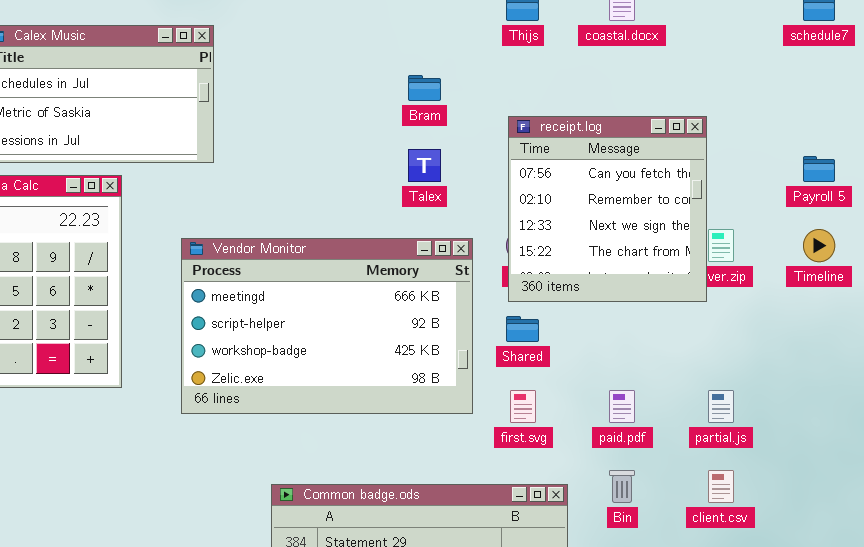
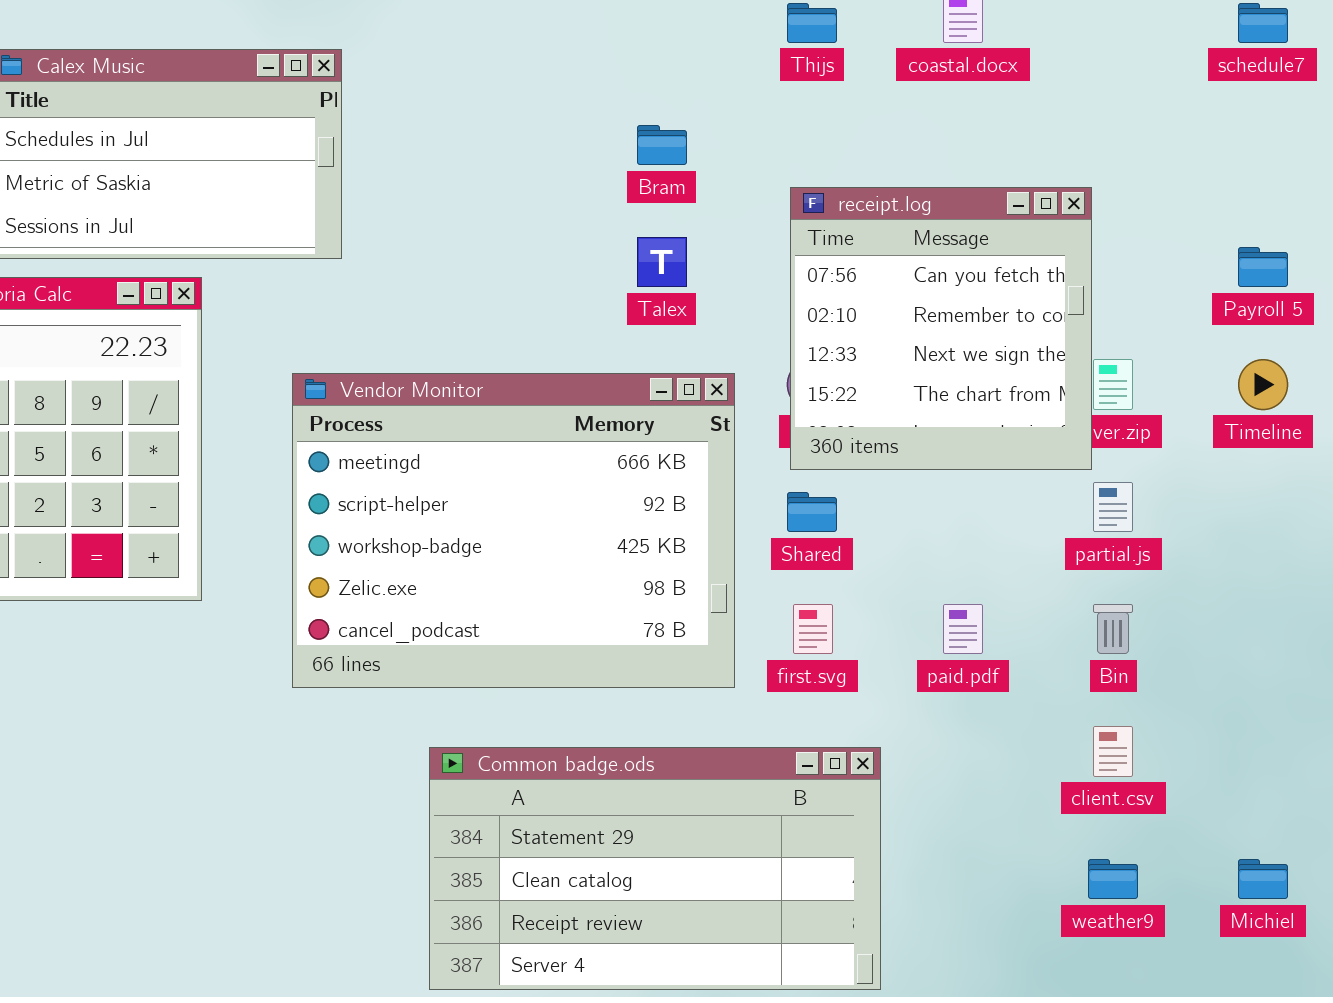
Vendor Monitor: [181,238,473,414] -> [292,373,735,688], resized
partial.js: [708,390,734,423] -> [1093,482,1133,532], moved
Bin: [609,470,635,503] -> [1093,604,1133,654], moved

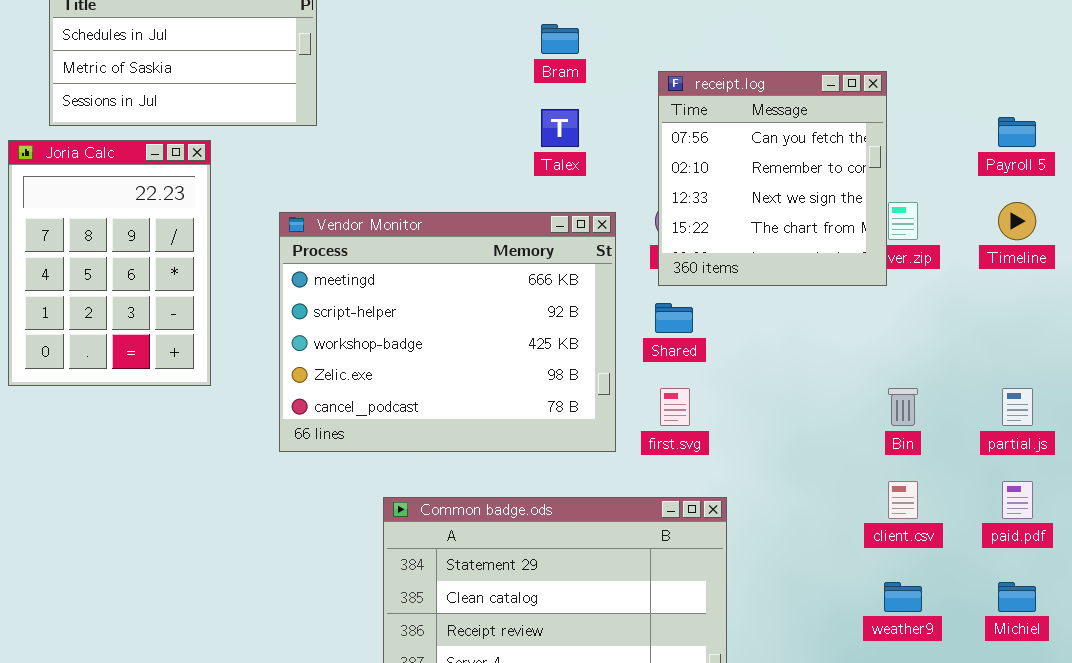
partial.js: [1093,482,1133,532] -> [1002,388,1033,426], moved
paid.pdf: [943,604,983,654] -> [1002,481,1033,519], moved

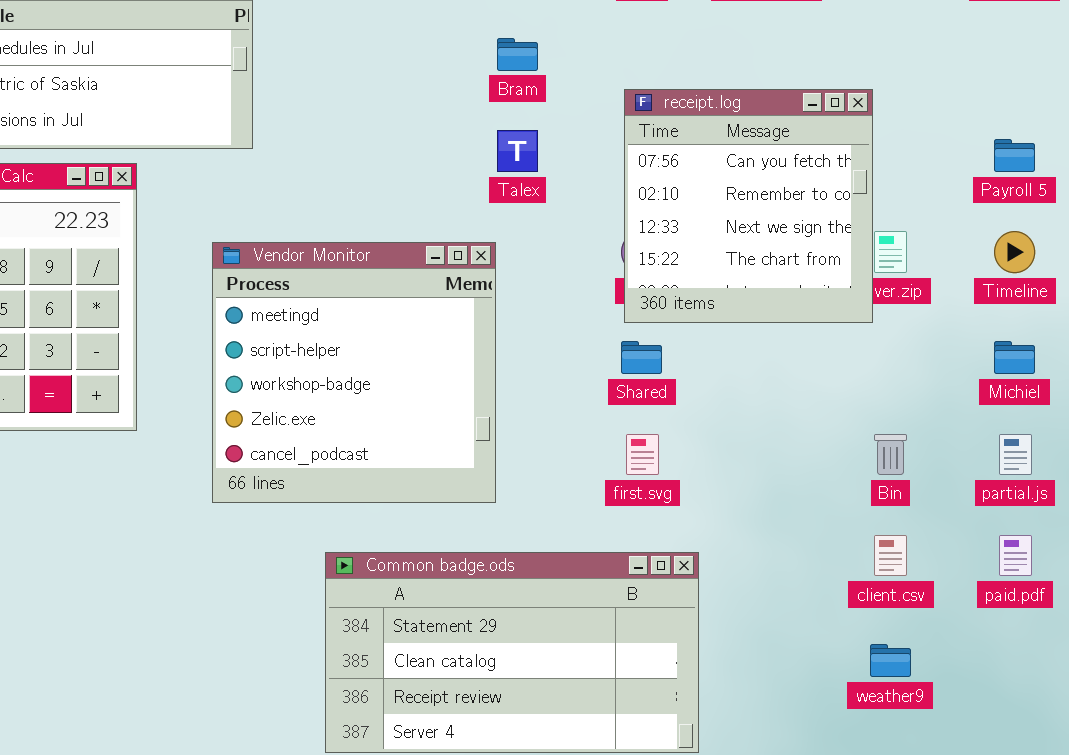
Vendor Monitor: [279,212,616,452] -> [212,242,496,503], resized
Michiel: [998,582,1036,612] -> [994,341,1035,374], moved

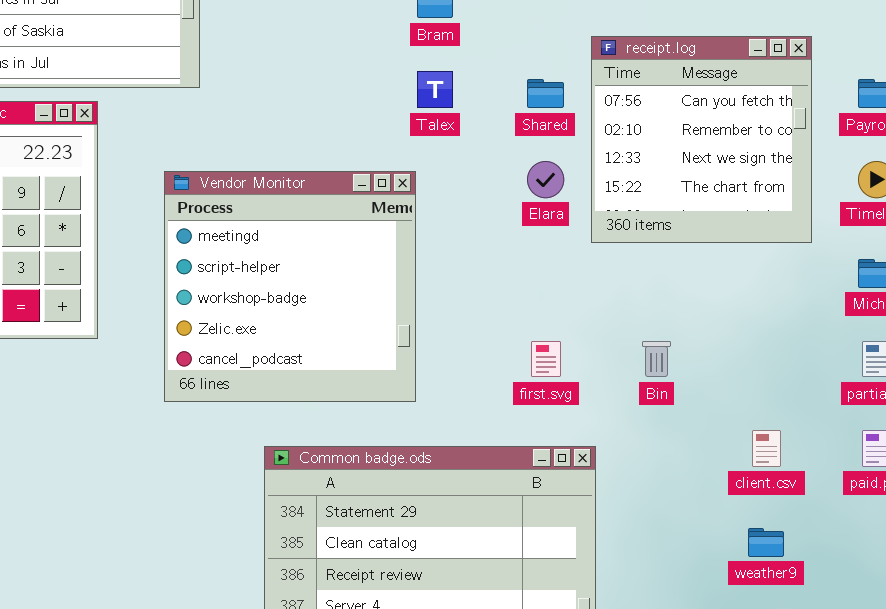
receipt.log: [624,89,873,323] -> [591,36,812,243], moved
Shared: [621,341,662,374] -> [527,79,564,108], moved
Bin: [874,434,907,475] -> [642,341,671,377], moved

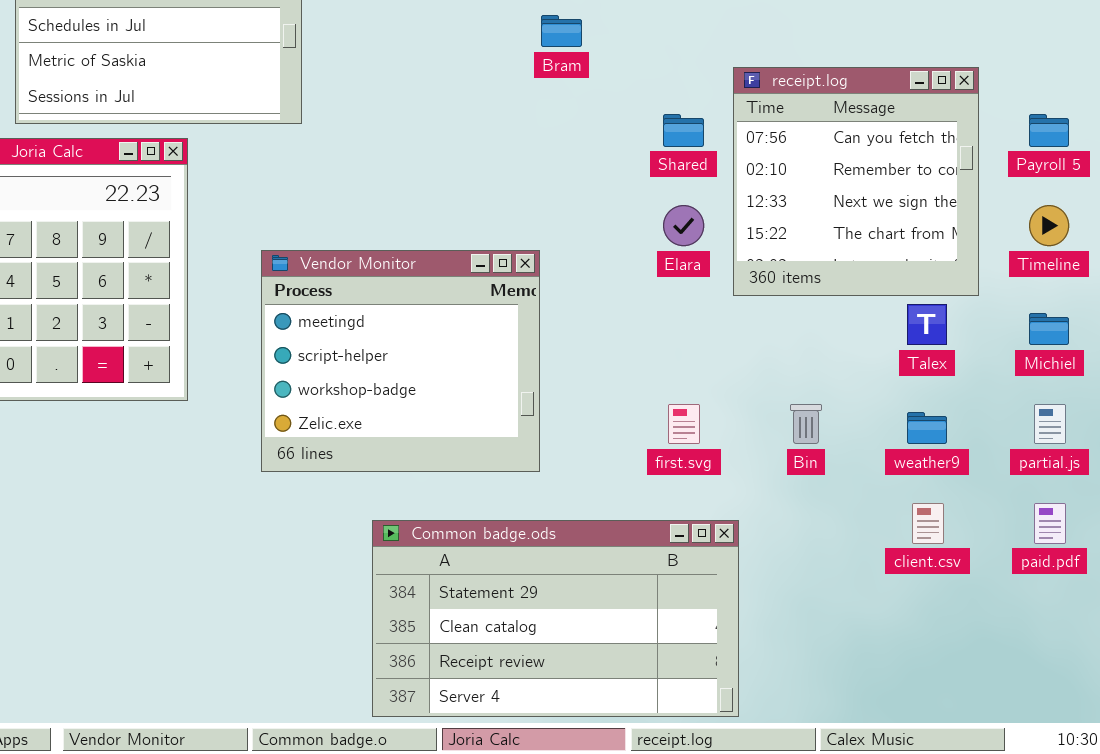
Talex: [417,71,453,108] -> [907,304,947,345], moved
Vendor Monitor: [164,171,416,402] -> [261,250,540,472], resized
weather9: [748,528,784,557] -> [907,412,947,444], moved

